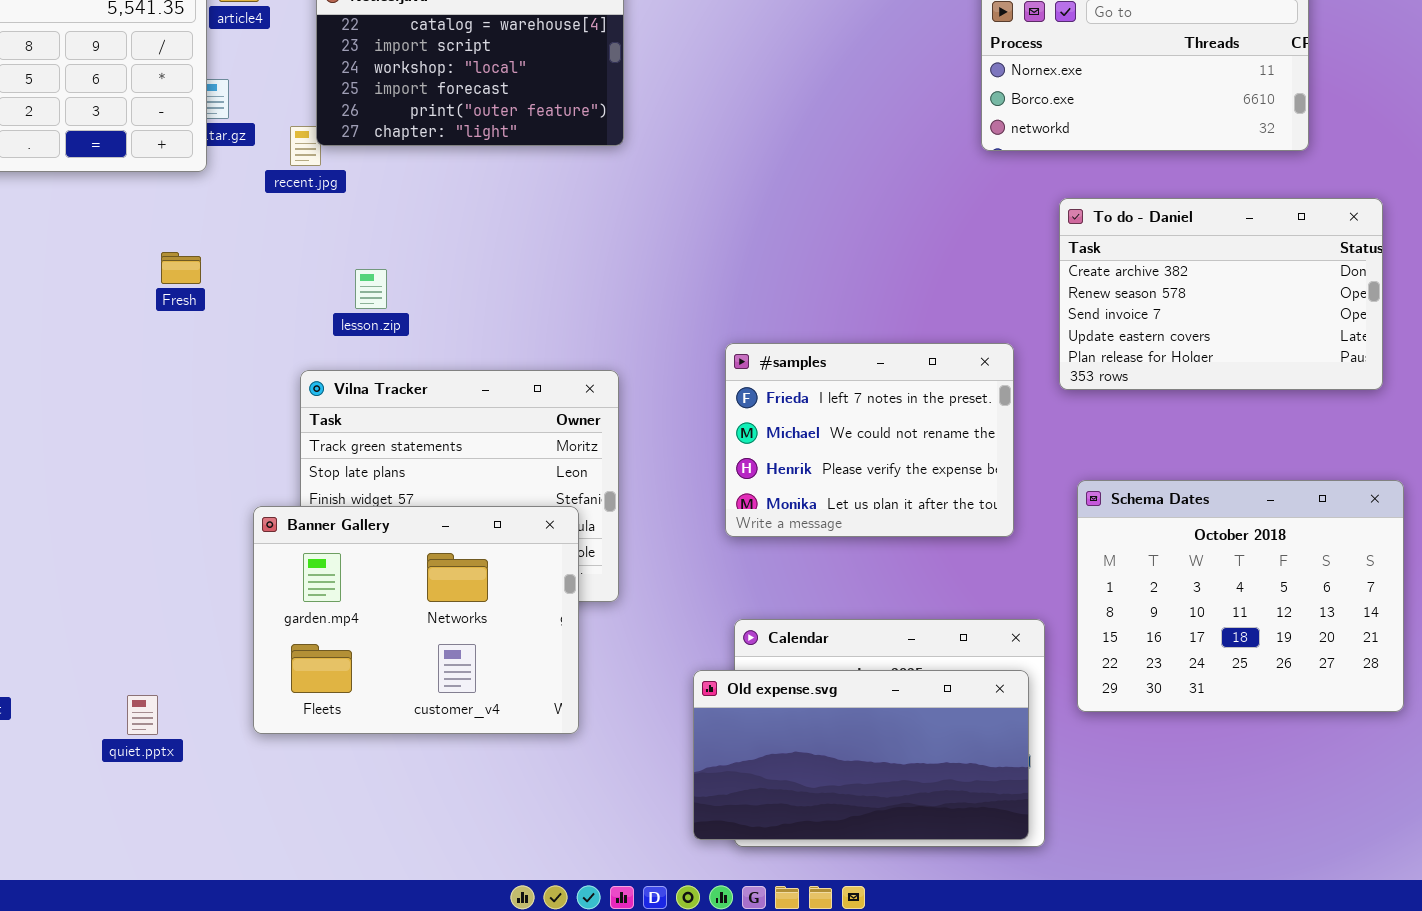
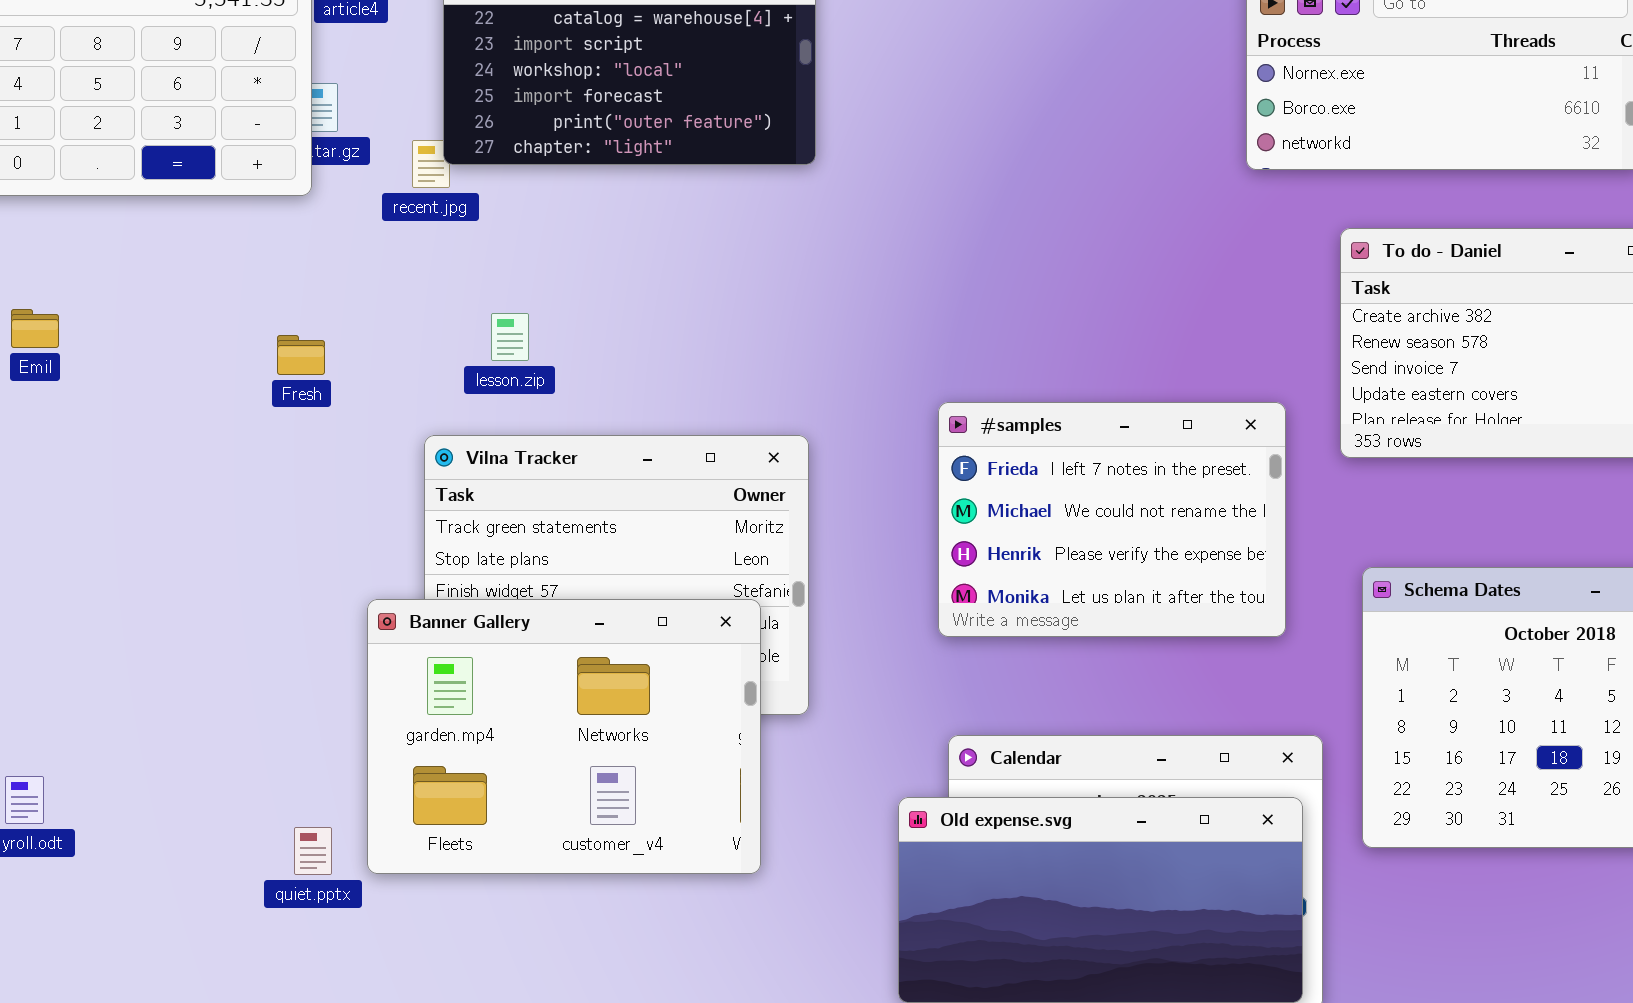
Fresh: [161,252,201,284] -> [277,335,325,375], moved
quiet.pptx: [127,695,158,735] -> [294,827,332,875], moved

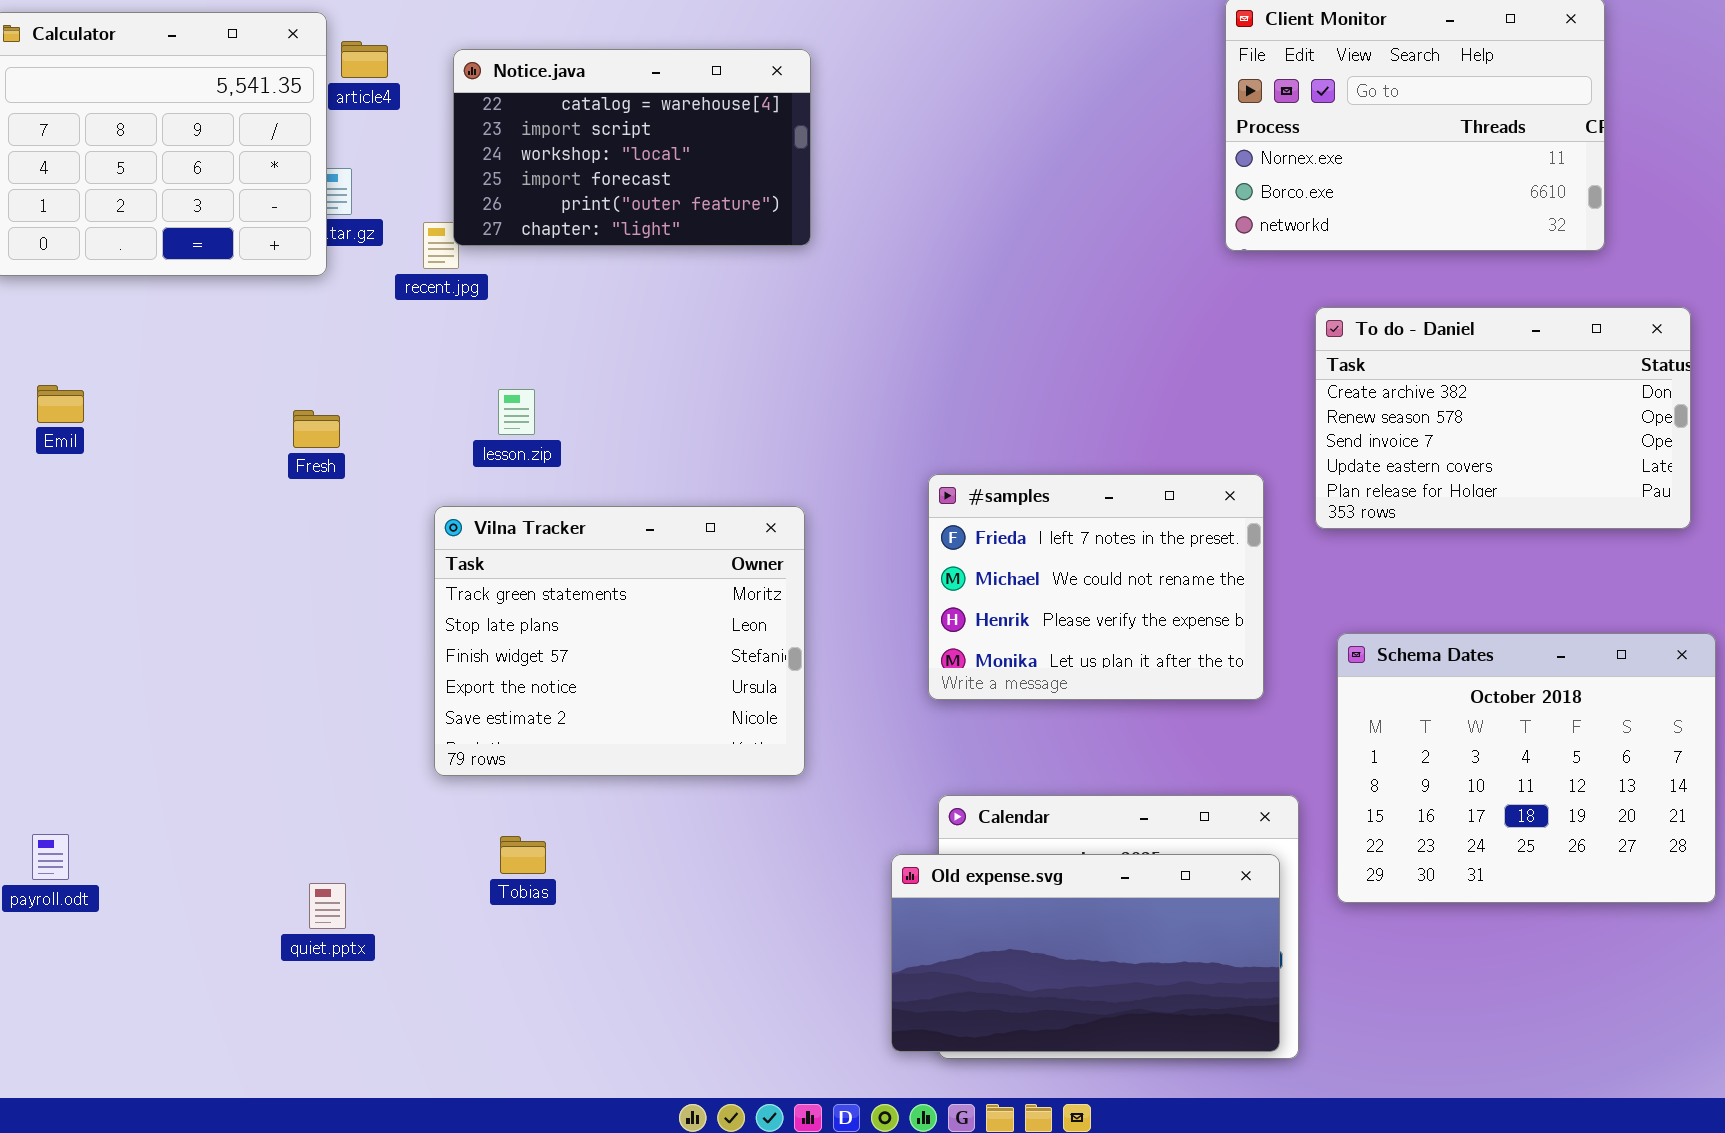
Banner Gallery: [367,599,761,874] -> none, closed

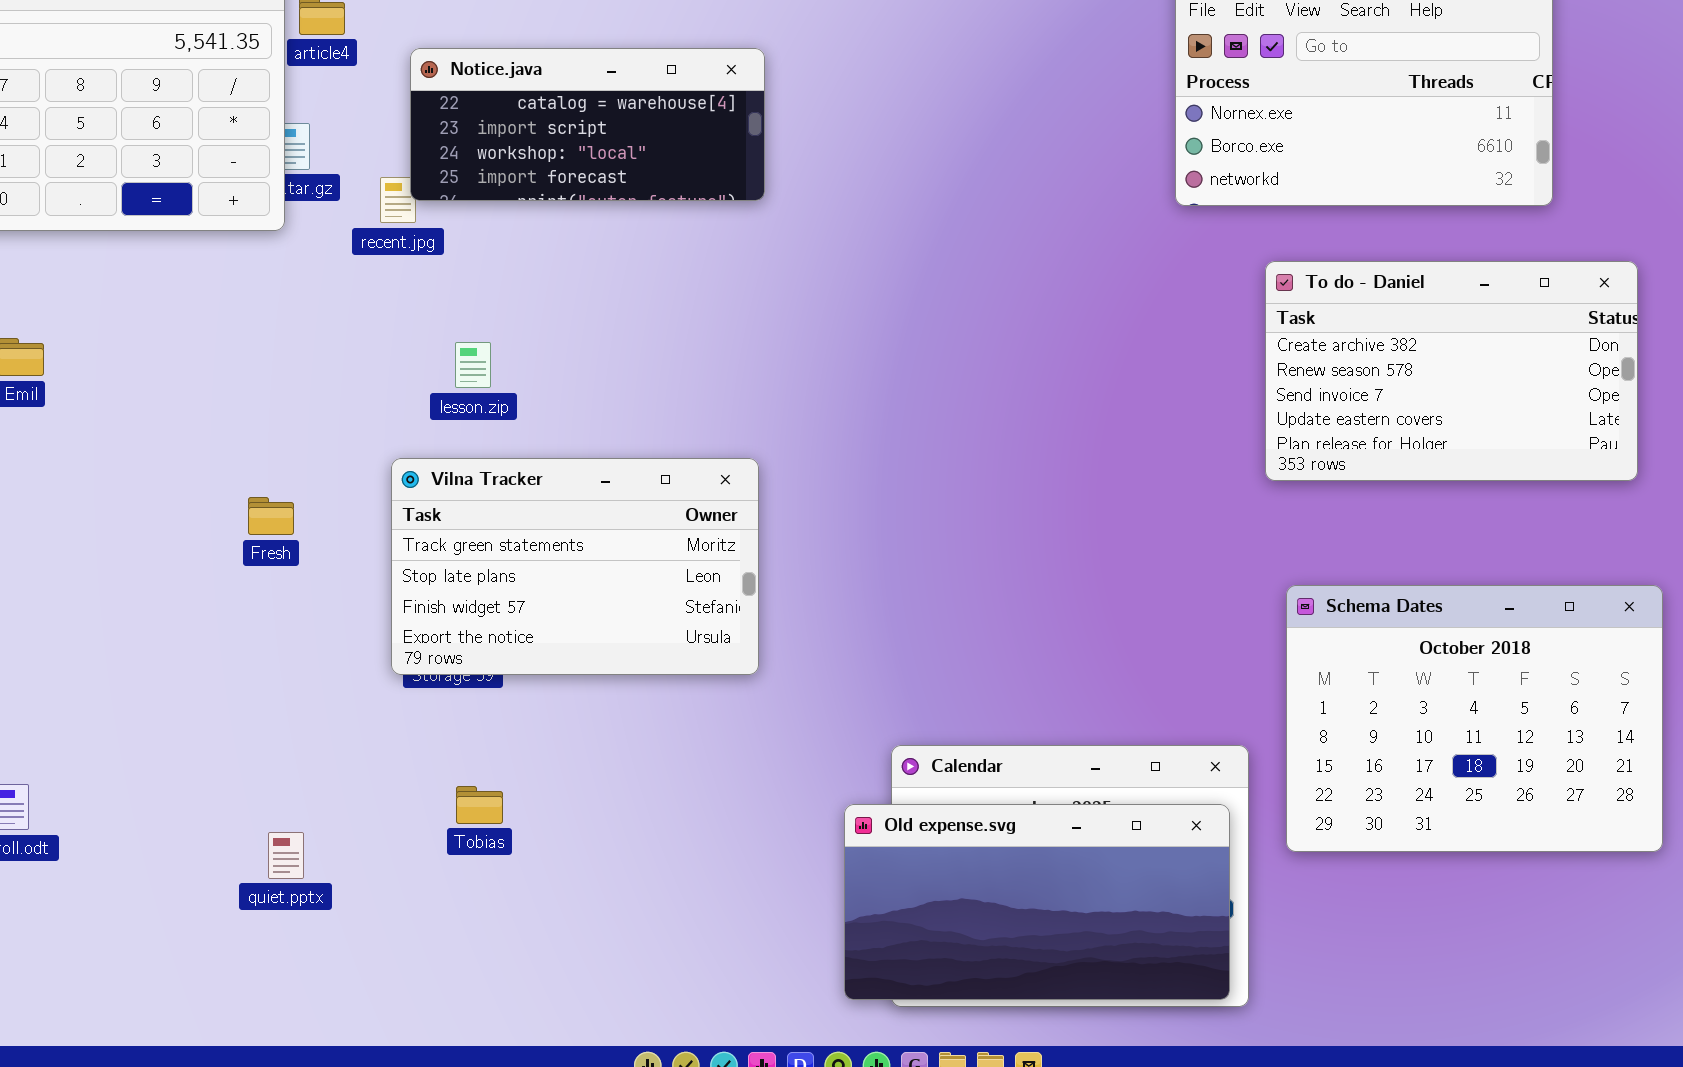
Notice.java: [453,49,811,246] -> [410,48,765,201], resized
Fresh: [293,410,340,448] -> [248,497,294,535], moved
#samples: [928,474,1264,700] -> none, closed
Vilna Tracker: [434,506,805,776] -> [391,458,759,675], resized

